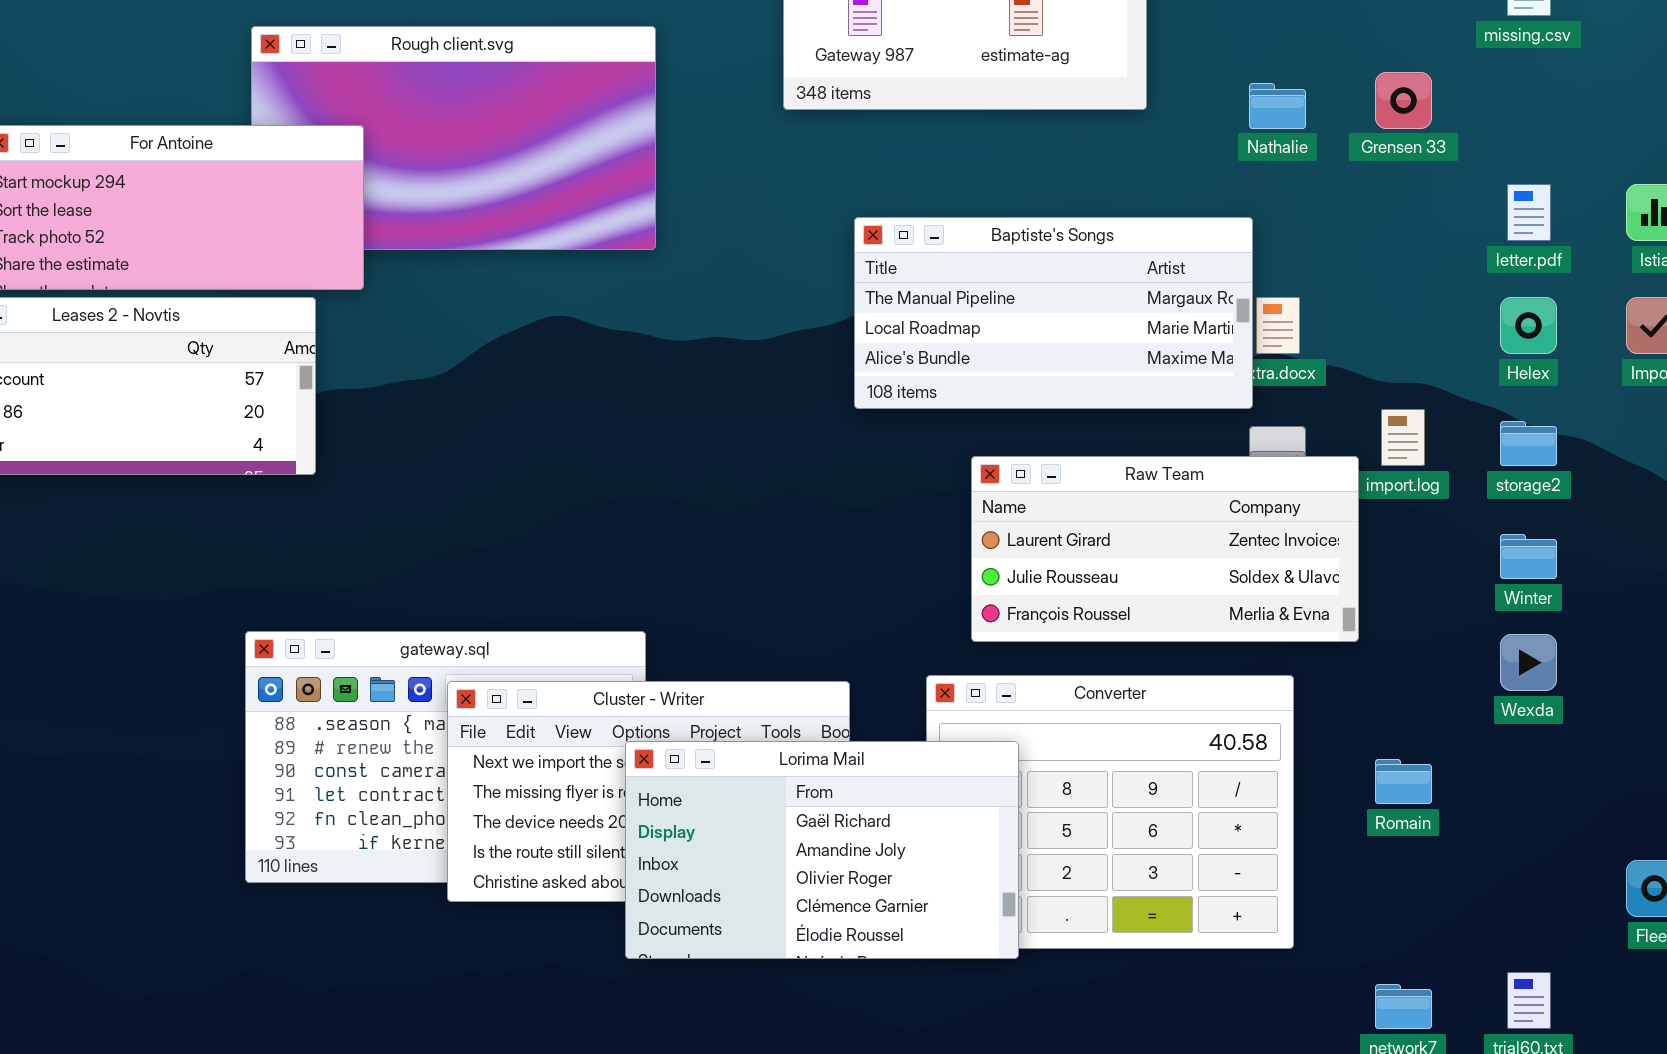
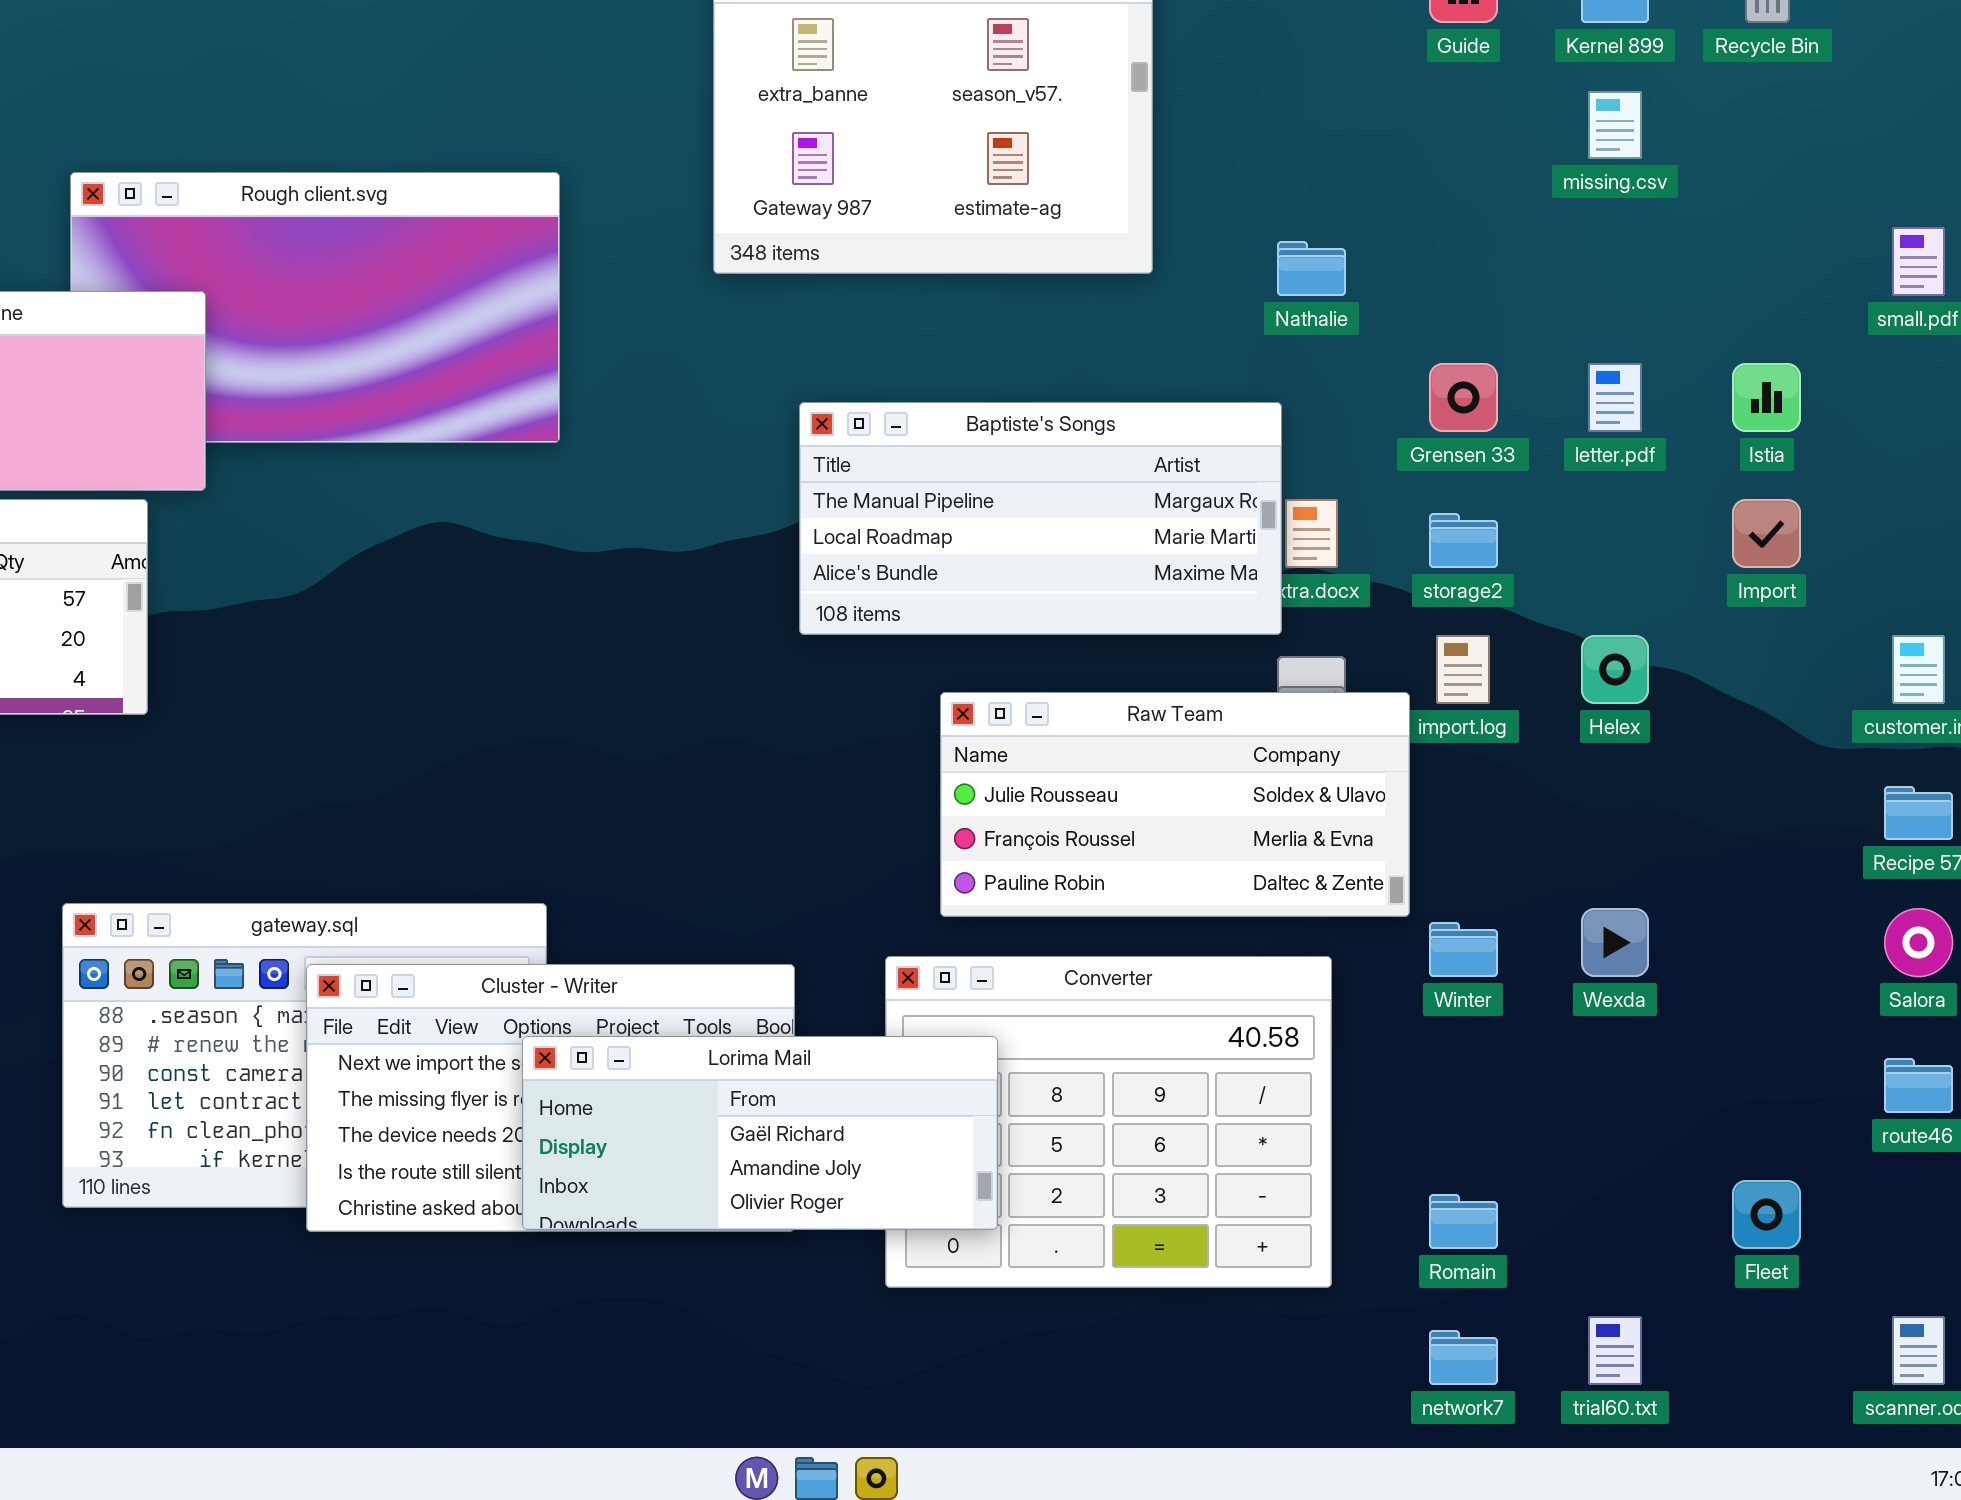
Grensen 33: [1375,72,1432,129] -> [1429,363,1498,432], moved
Helex: [1500,297,1557,354] -> [1581,635,1649,704], moved
storage2: [1500,421,1557,466] -> [1429,513,1498,568], moved
Raw Team: [971,456,1359,642] -> [940,692,1410,917], scrolled down 1 row
Winter: [1500,534,1557,579] -> [1429,922,1498,977], moved
Lorima Mail: [625,741,1019,959] -> [522,1036,998,1230], resized
Romain: [1375,759,1432,804] -> [1429,1194,1498,1249], moved

